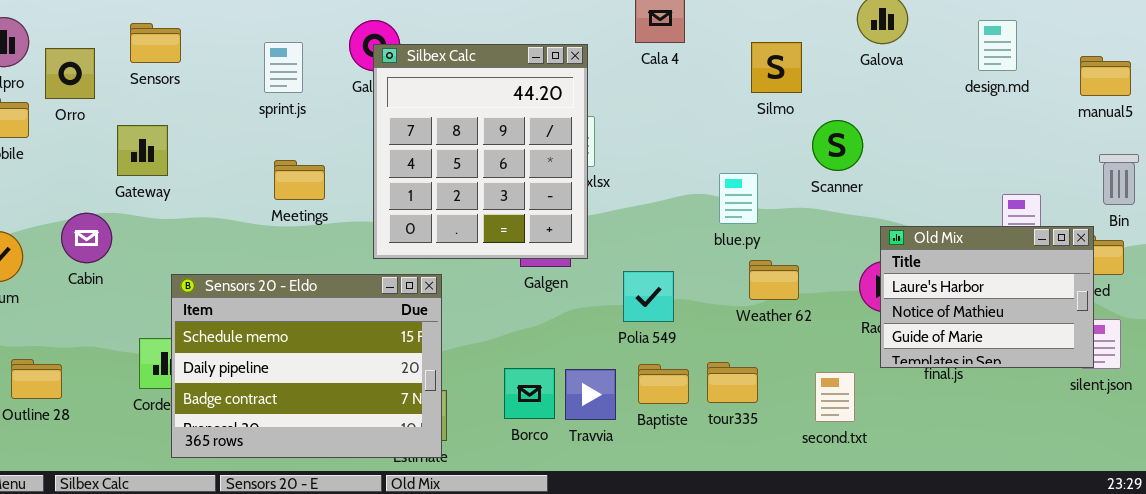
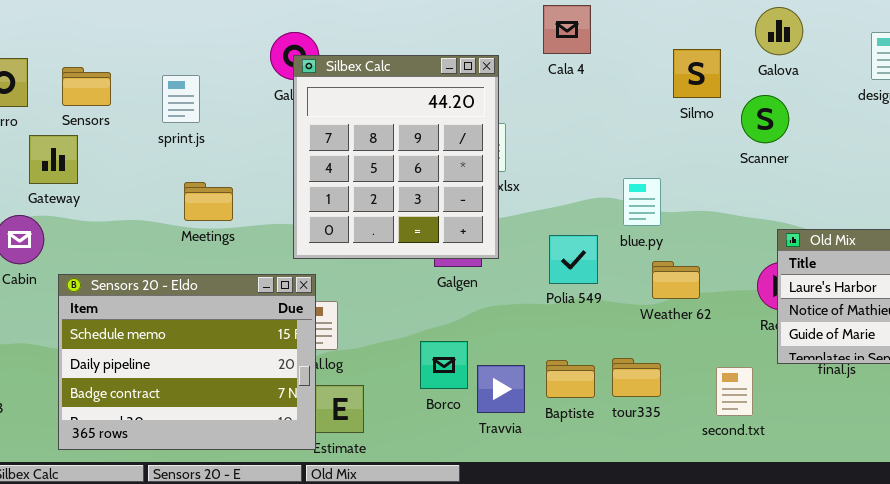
Sensors: [130,23,181,63] -> [62,67,111,106], moved
sprint.js: [264,42,303,93] -> [162,75,200,123], moved
Silmo: [751,42,802,93] -> [673,49,721,98], moved
Scanner: [812,120,863,171] -> [741,95,789,143], moved
Gateway: [117,125,168,176] -> [29,135,78,184], moved
Meetings: [274,160,325,200] -> [184,182,233,221], moved
Polia 549: [623,271,674,322] -> [549,235,598,284], moved
Sensors 20 - Eldo: [171,274,442,458] -> [58,274,316,450], moved
Borco: [504,368,555,419] -> [420,341,468,389], moved

